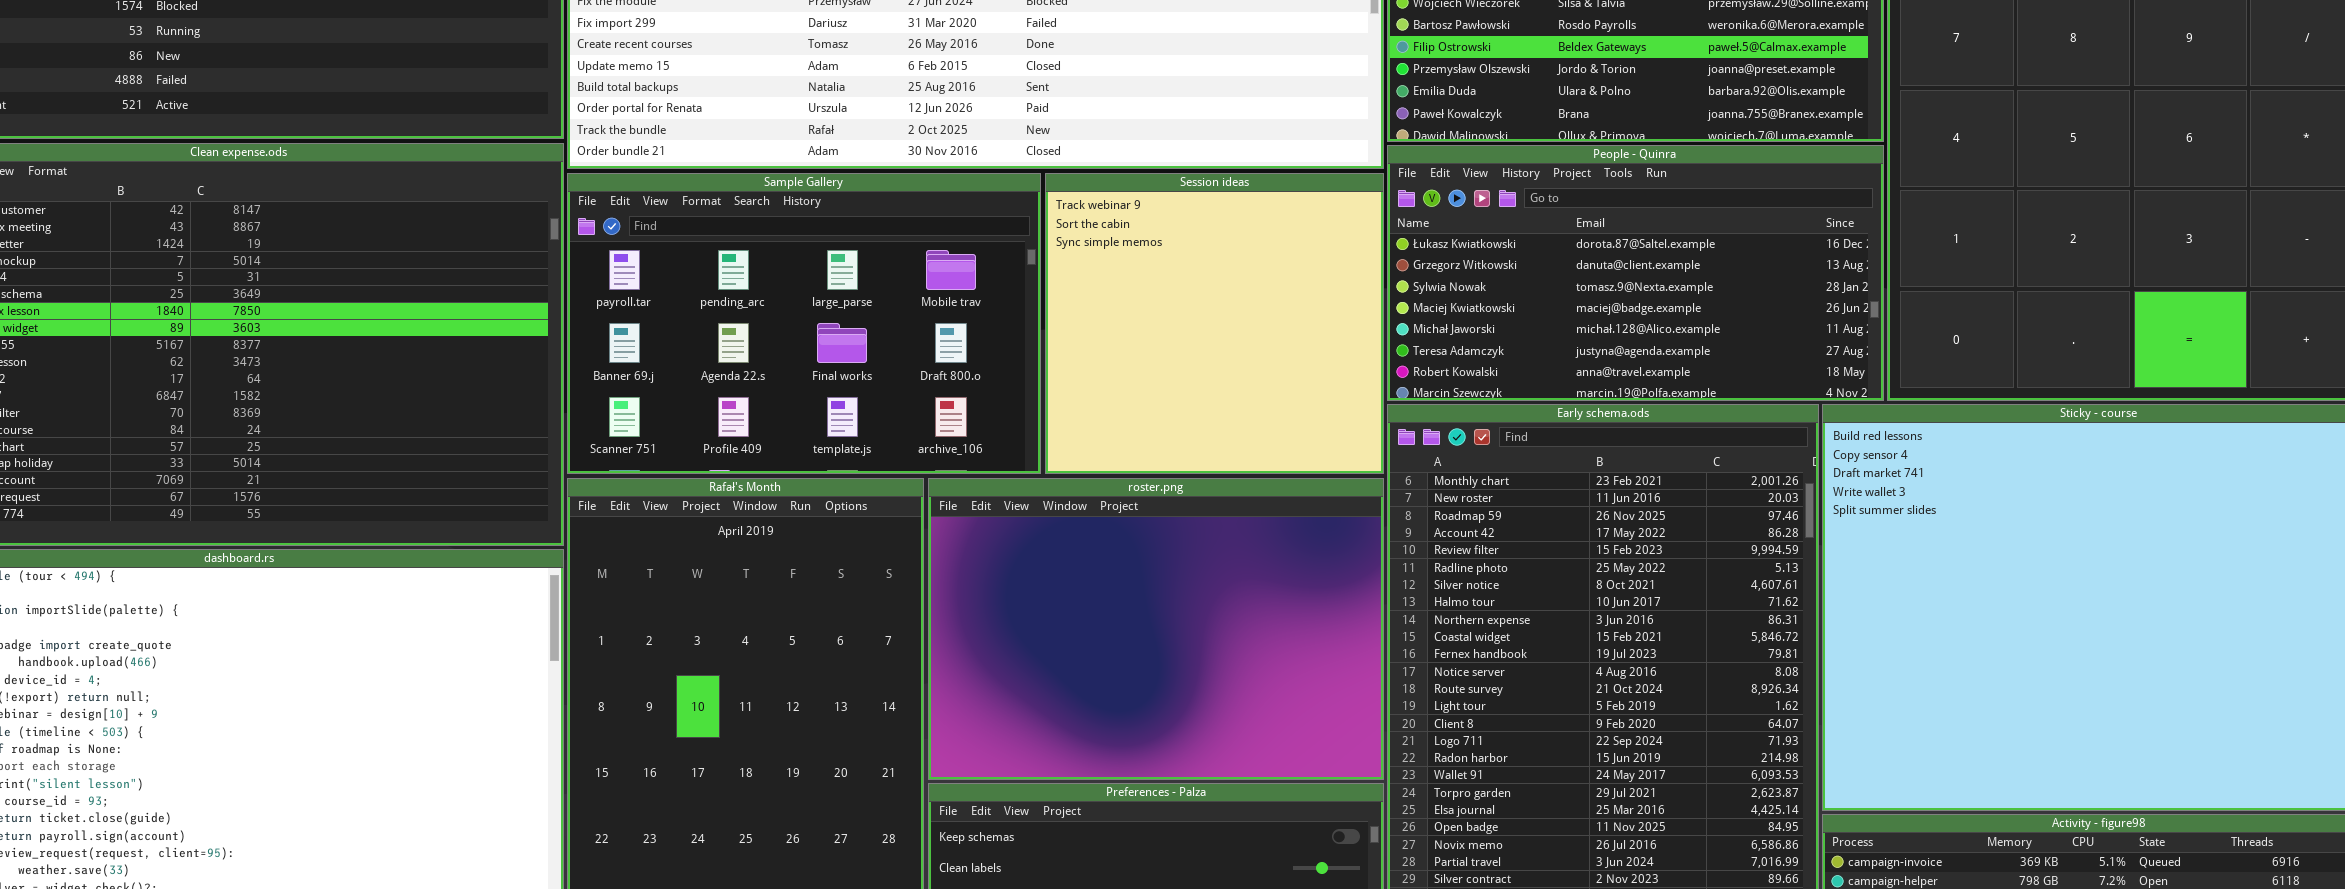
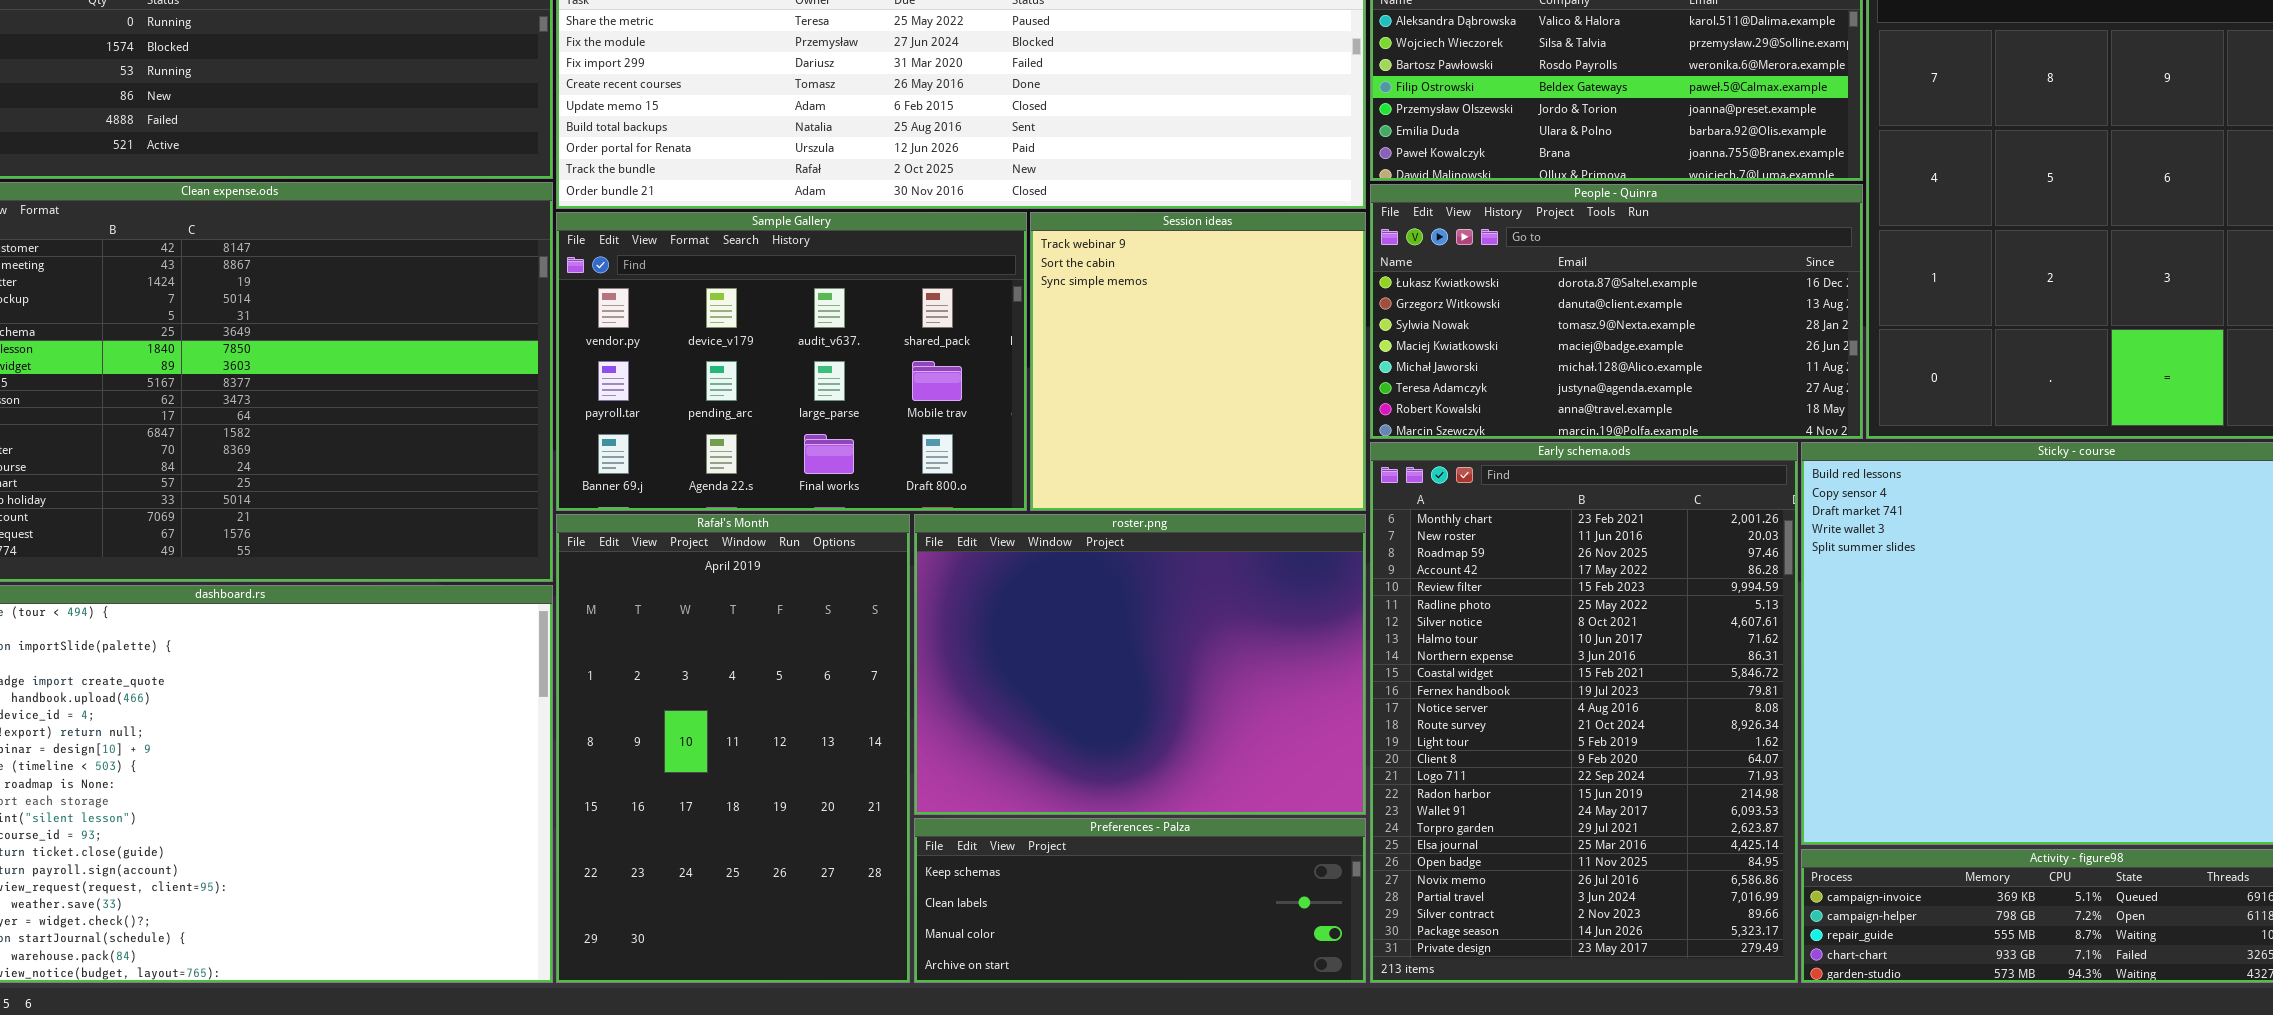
Sample Gallery: [567,173,1041,474] -> [556,212,1027,511], scrolled up 1 row

